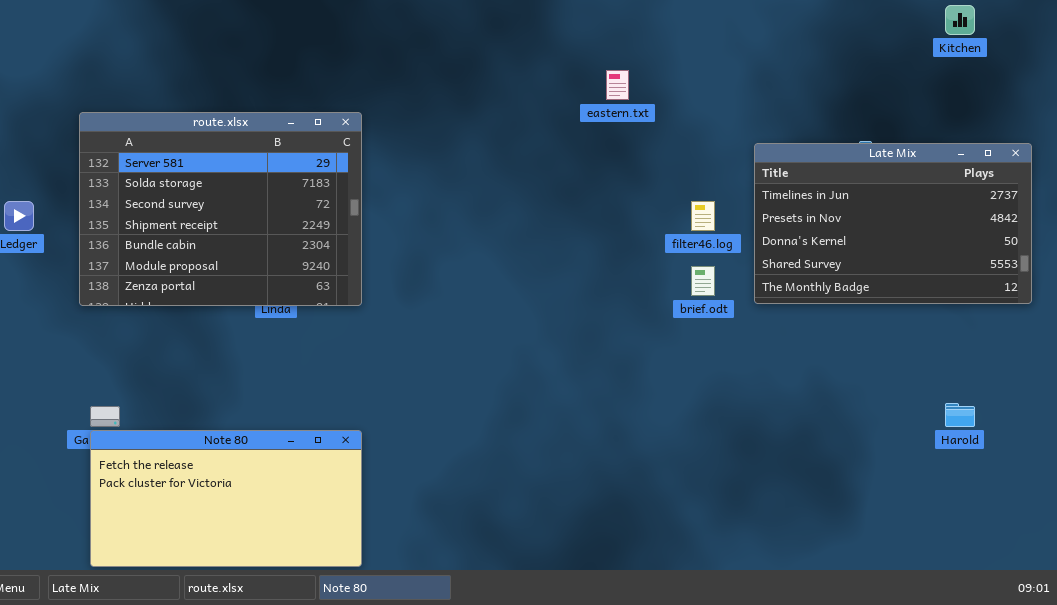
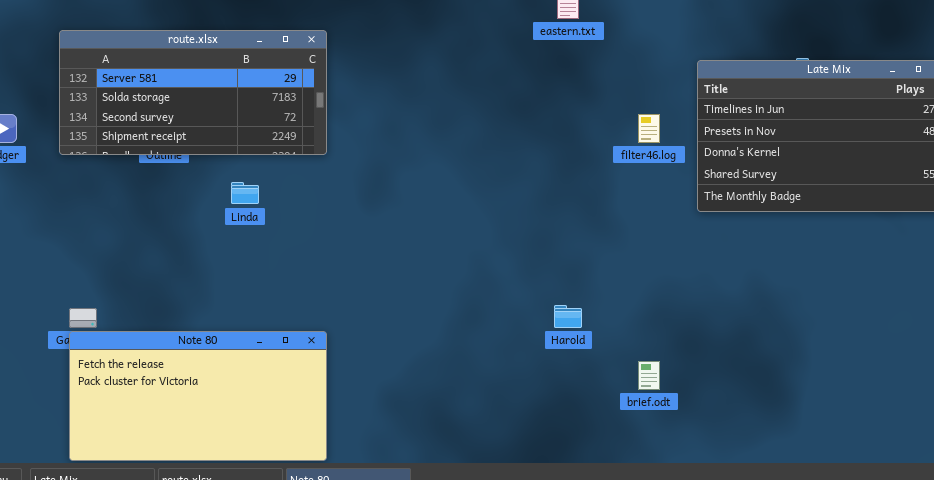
route.xlsx: [79,112,362,306] -> [59,30,327,155], resized
brief.odt: [691,266,715,296] -> [638,361,660,390], moved
Harold: [945,403,975,427] -> [554,305,582,328], moved

